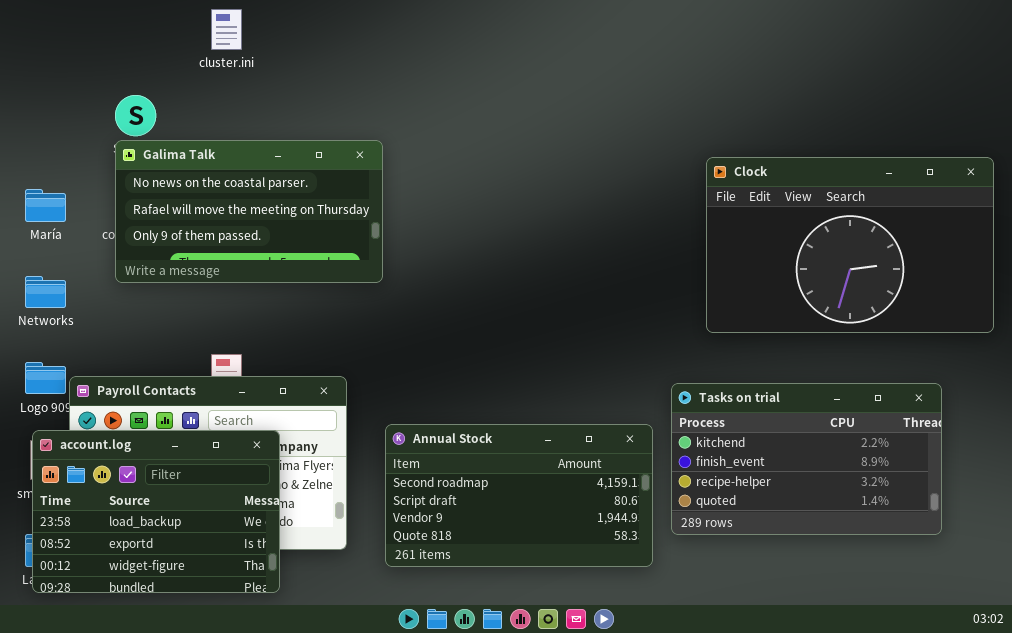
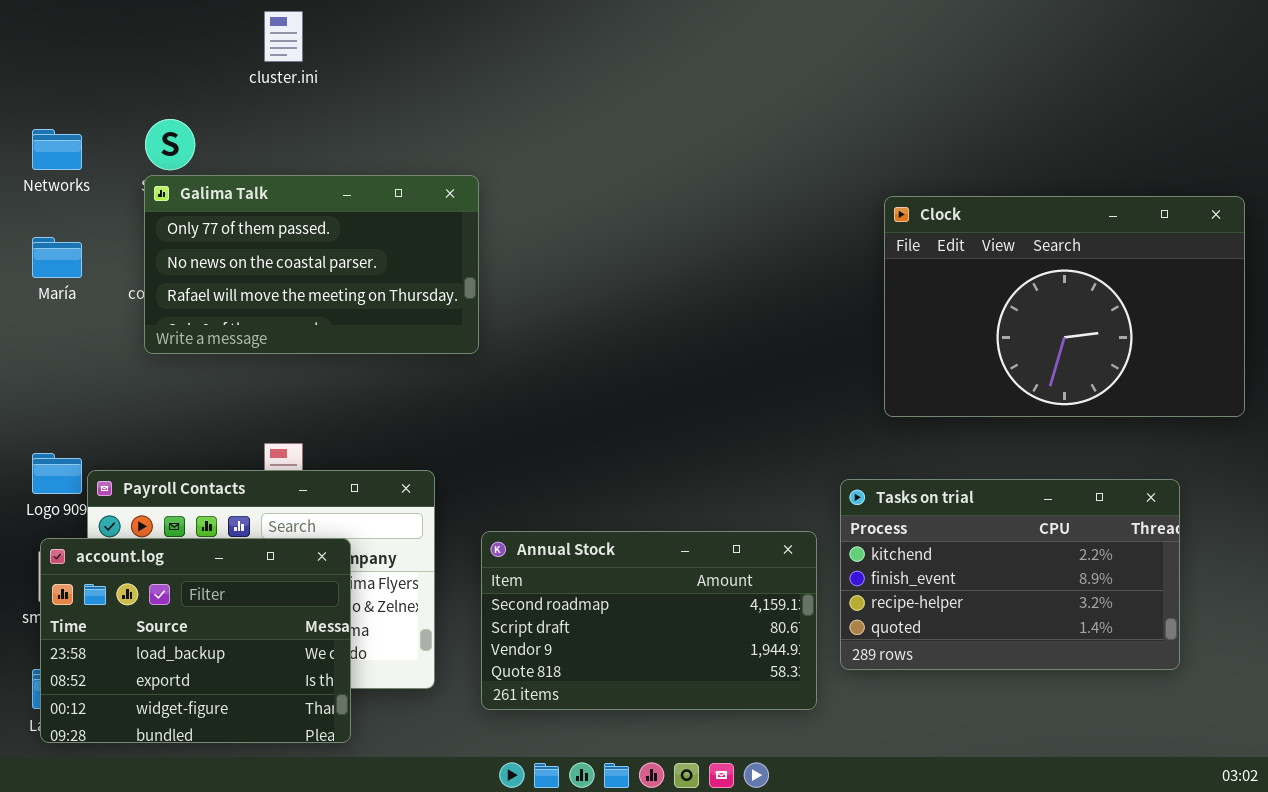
Galima Talk: [115,140,383,283] -> [144,175,479,354], scrolled up 1 row
Networks: [25,276,66,308] -> [32,129,82,170], moved

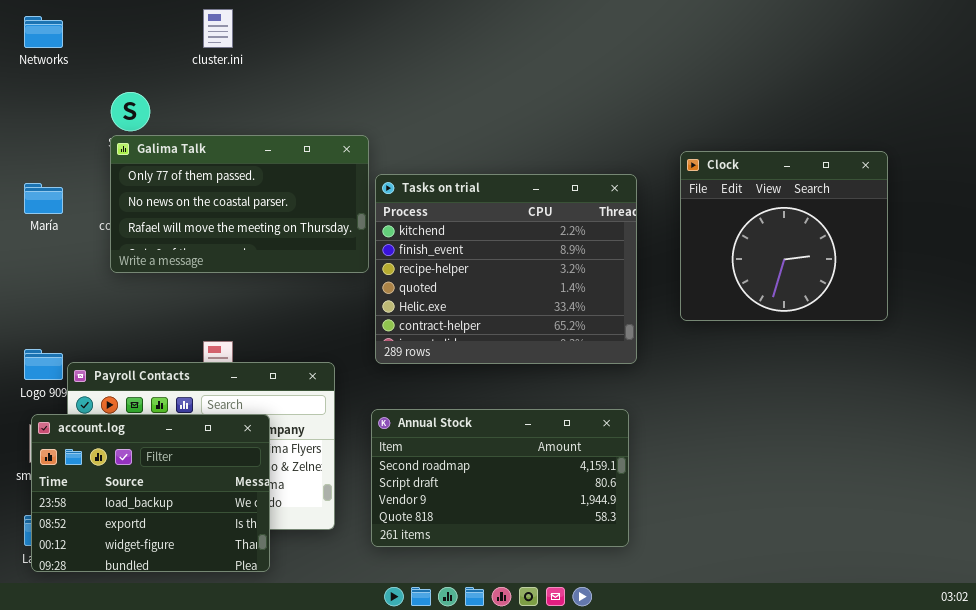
Networks: [32,129,82,170] -> [24,16,63,48], moved
Clock: [884,196,1245,417] -> [680,151,888,321], resized
Tasks on trial: [840,479,1180,670] -> [375,174,637,364], moved, resized

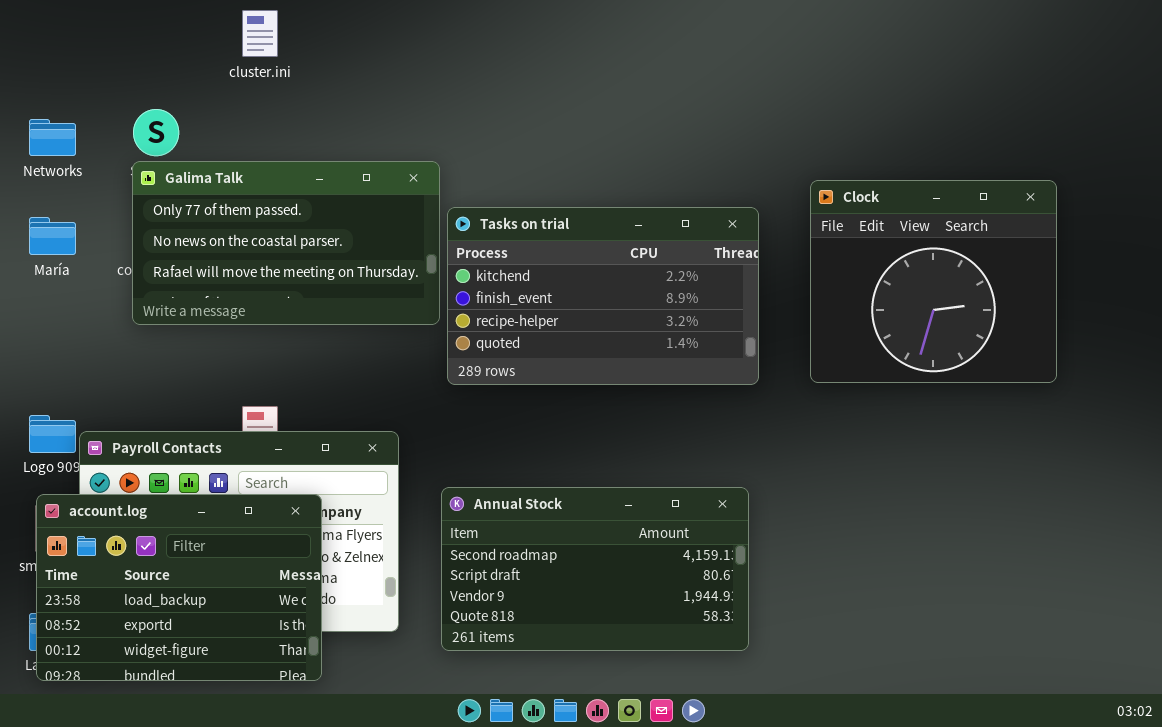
Networks: [24,16,63,48] -> [29,119,76,156], moved
Tasks on trial: [375,174,637,364] -> [447,207,759,385], resized

